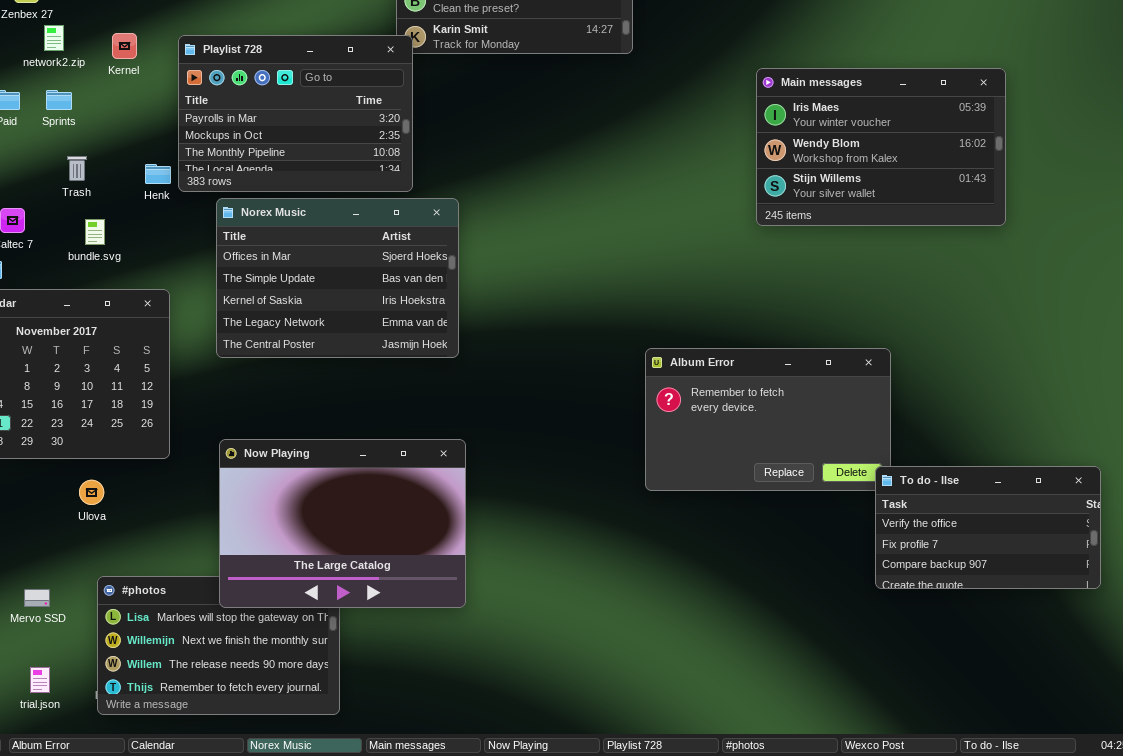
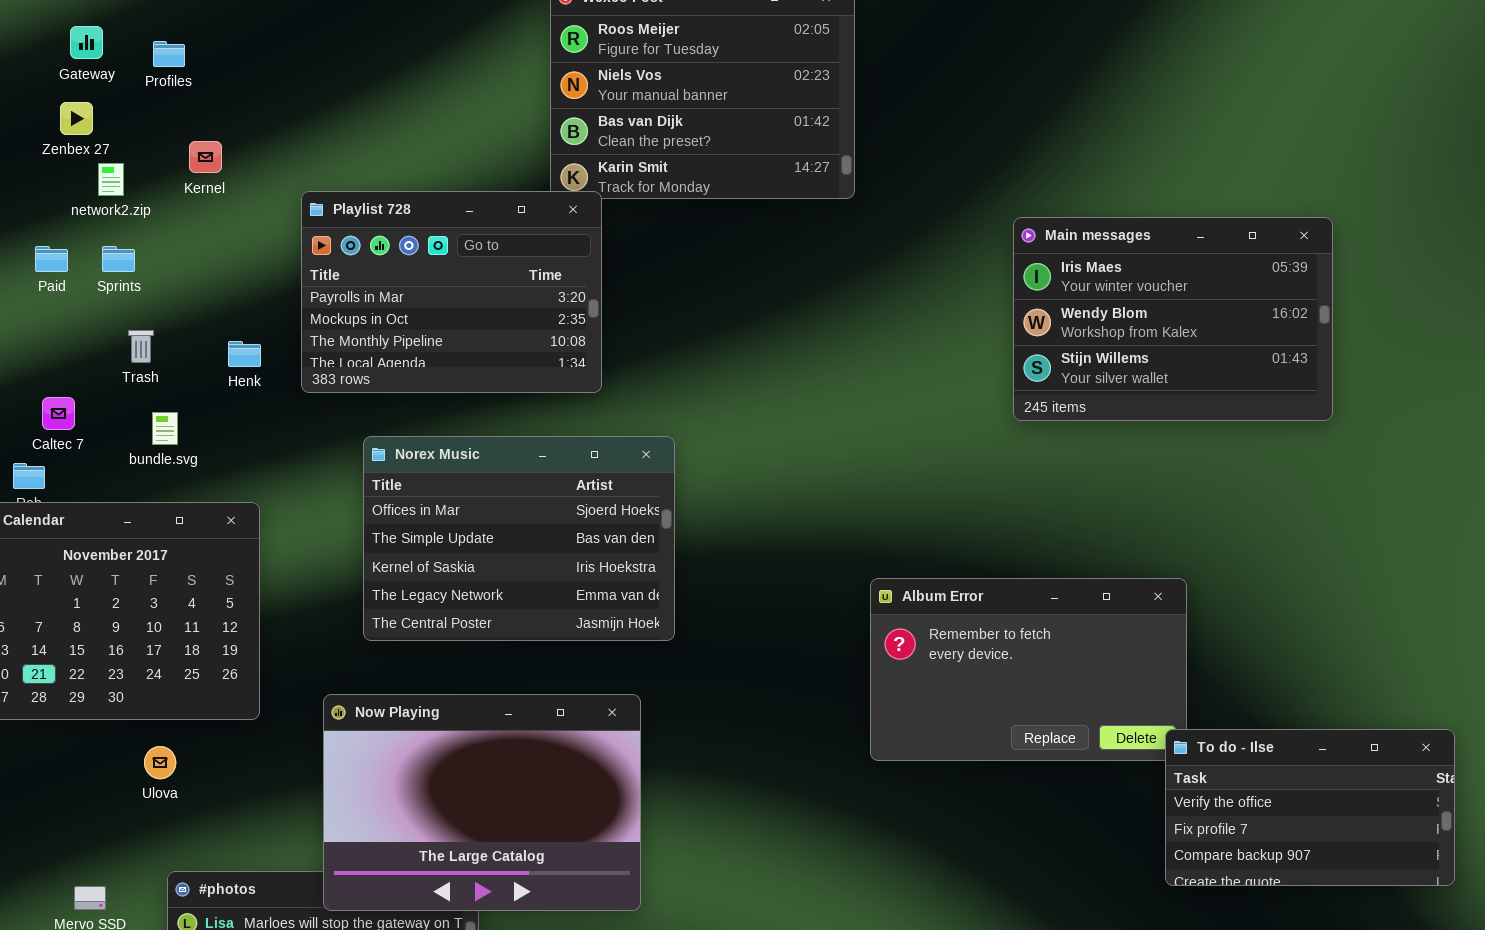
Kernel: [112,33,137,59] -> [189,141,222,173], moved
Playlist 728: [178,35,413,192] -> [301,191,602,393], moved
Norex Music: [216,198,459,358] -> [363,436,675,641], moved

